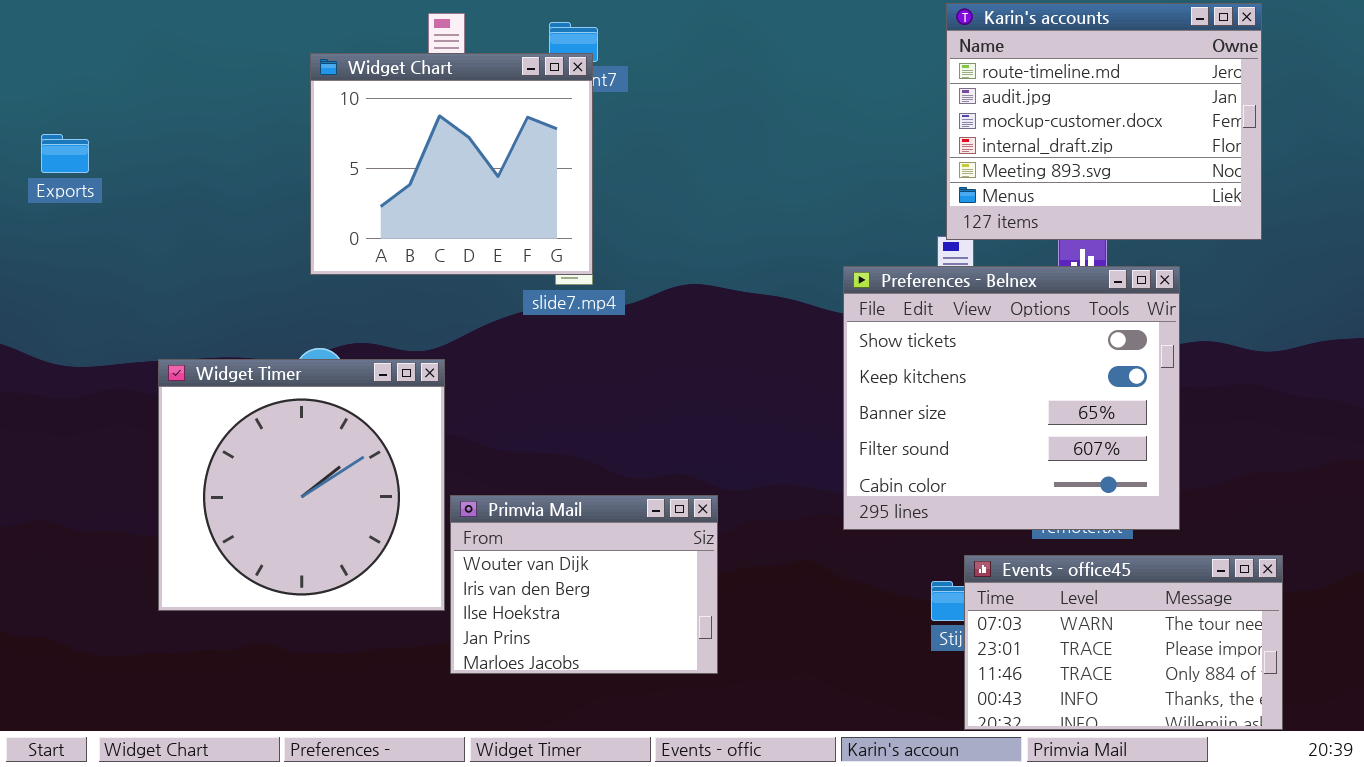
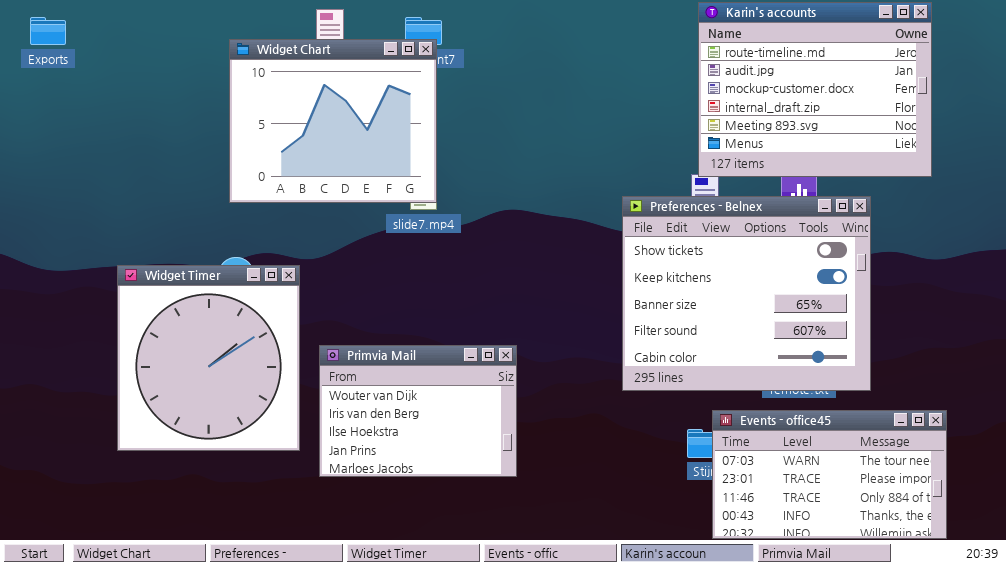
Exports: [41,134,89,173] -> [30,17,66,45], moved
Widget Timer: [158,359,445,611] -> [117,265,300,451], resized
Primvia Mail: [450,495,718,674] -> [319,345,517,477], moved

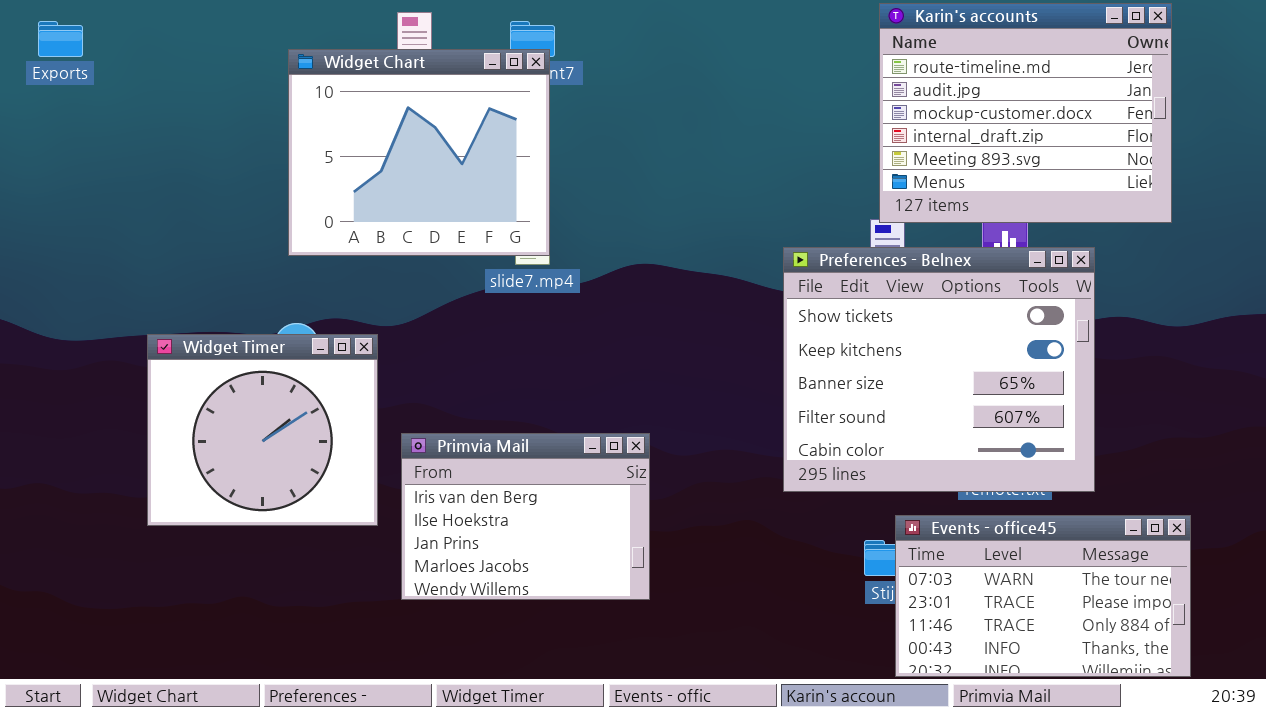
Widget Timer: [117,265,300,451] -> [147,334,378,526], resized
Primvia Mail: [319,345,517,477] -> [401,433,650,600], scrolled down 1 row

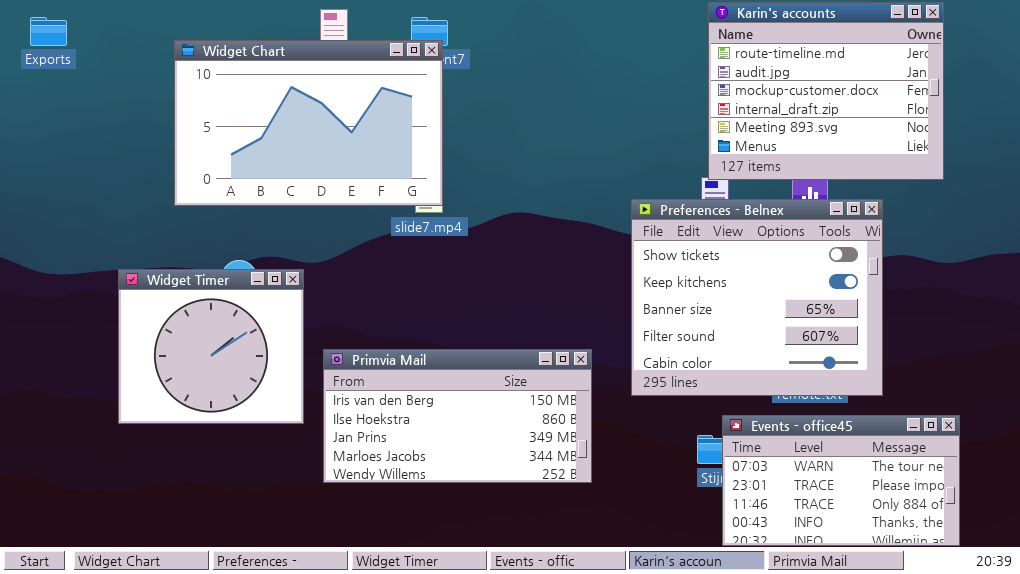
Widget Chart: [288,49,550,256] -> [174,40,443,206], resized
Primvia Mail: [401,433,650,600] -> [323,349,592,483], resized

